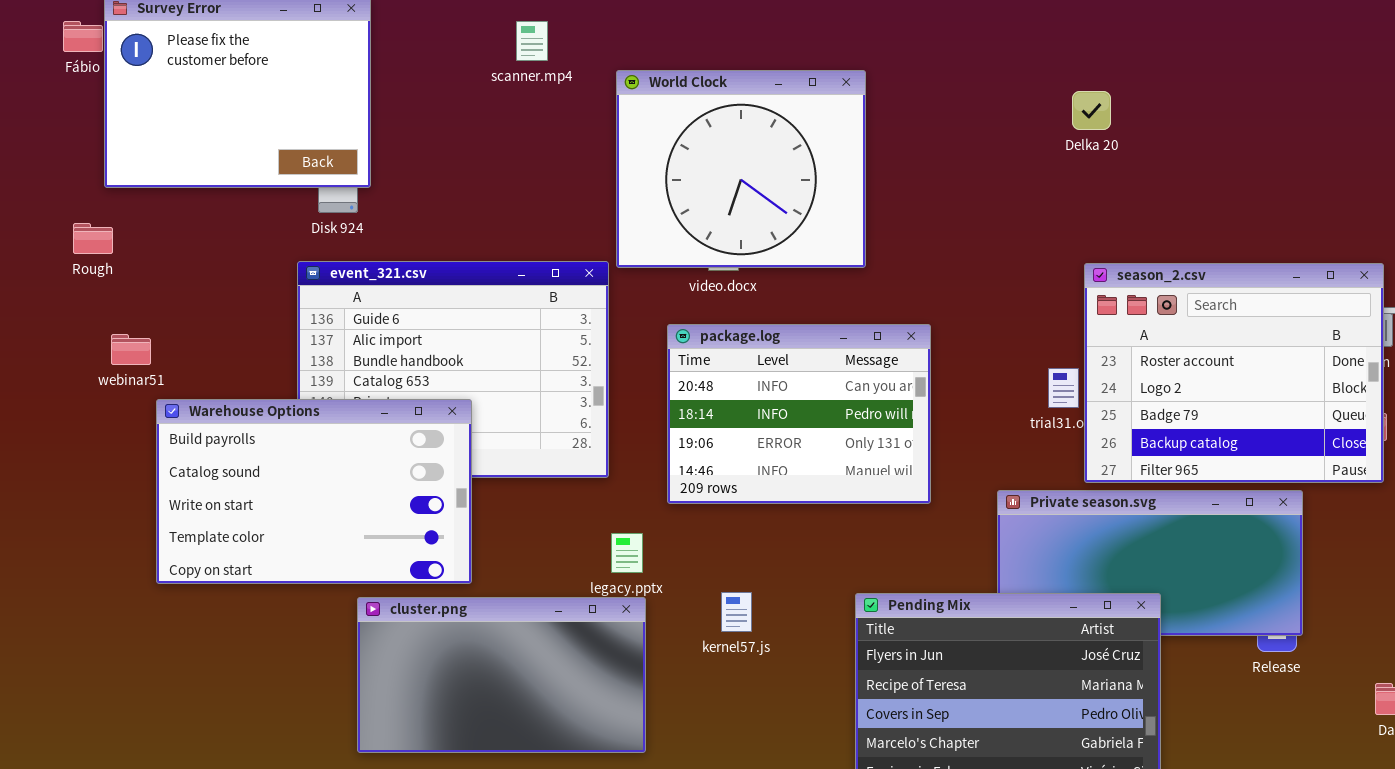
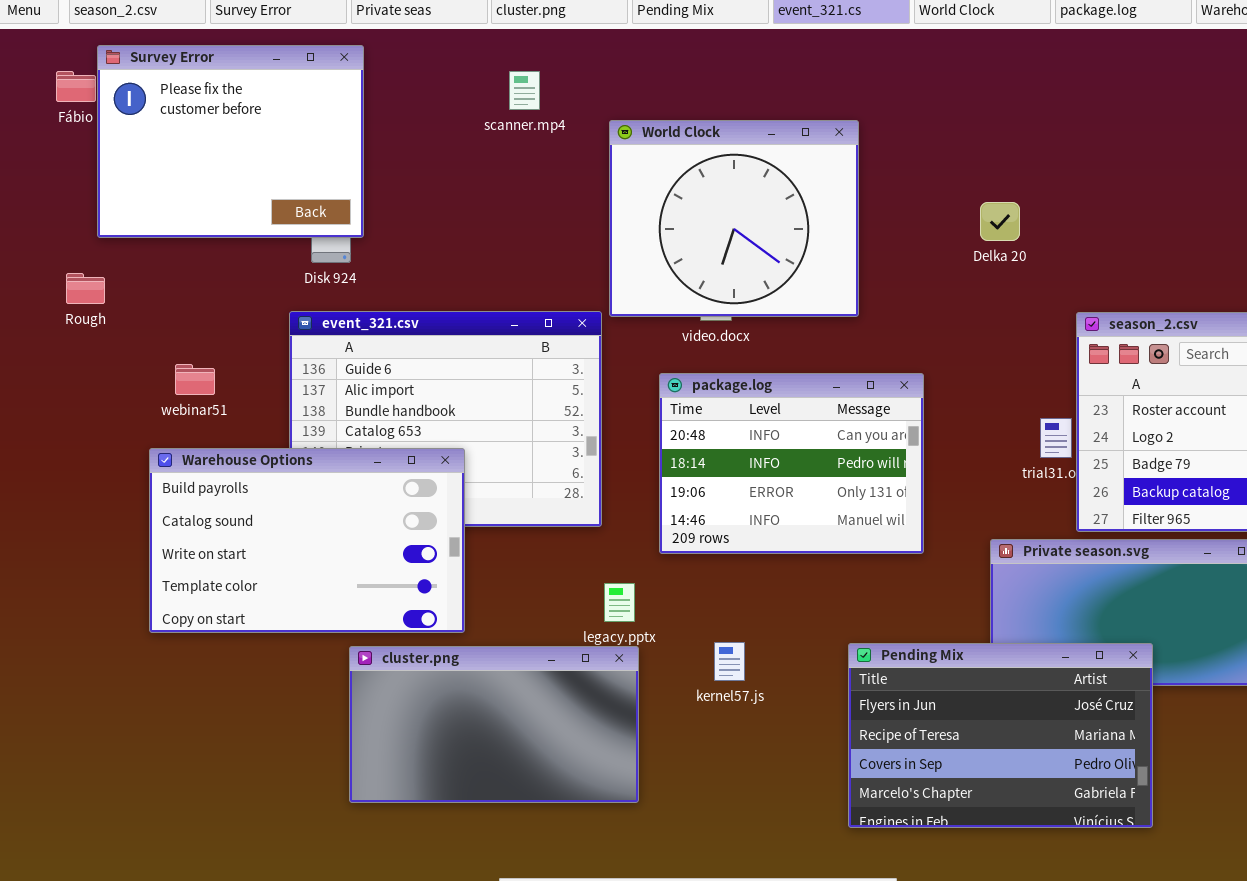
Delka 20: [1072,91,1111,130] -> [980,202,1020,241], moved
webinar51: [111,334,151,365] -> [175,364,215,395], moved

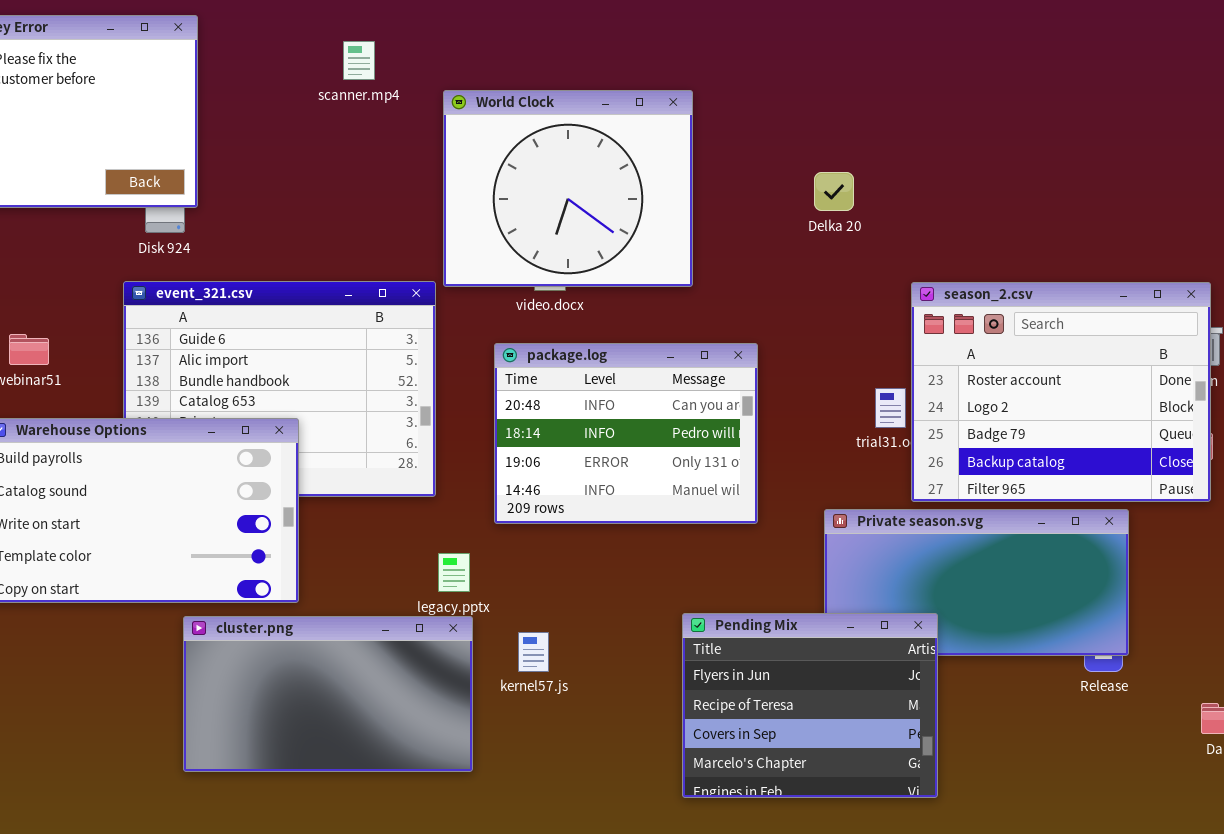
kernel57.js: [714,642,745,681] -> [518,632,549,672], moved
Pending Mix: [848,643,1153,828] -> [682,613,938,798], resized

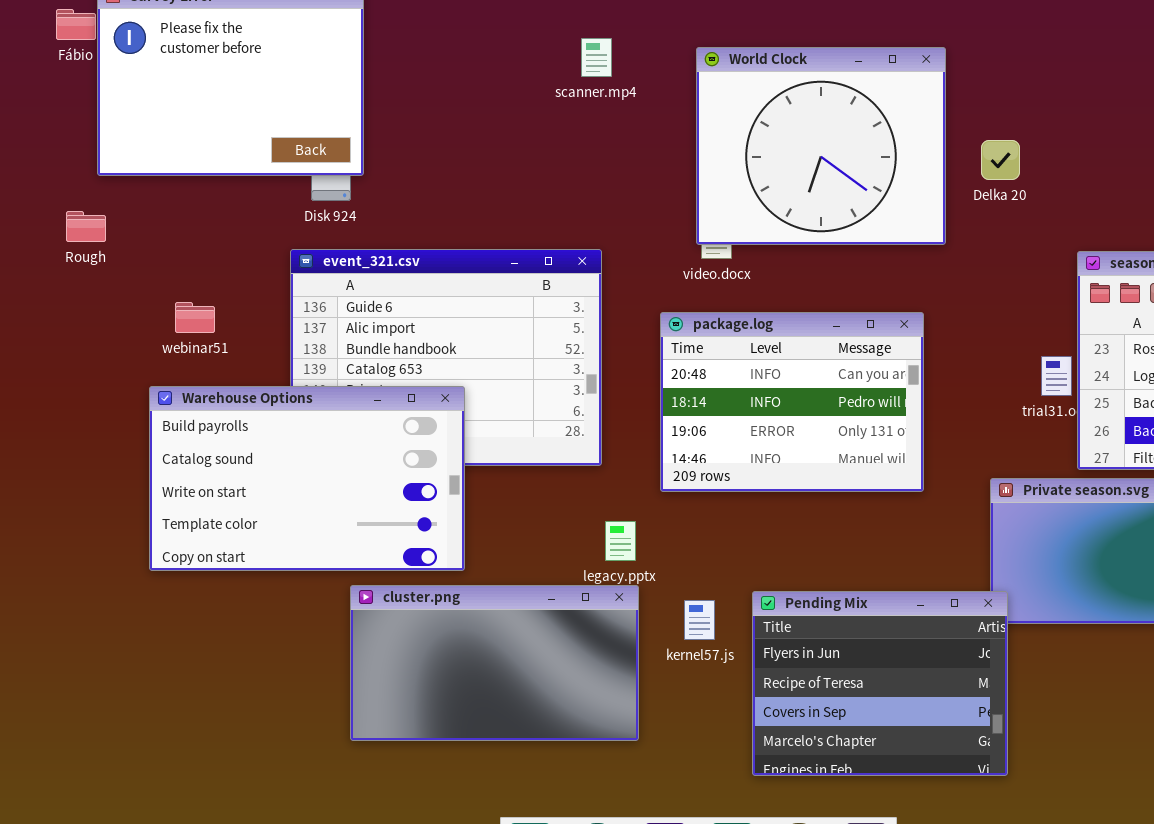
scanner.mp4: [343,41,375,80] -> [581,38,612,77], moved
World Clock: [443,90,693,287] -> [696,47,946,245], moved
Pending Mix: [682,613,938,798] -> [752,591,1008,776], moved

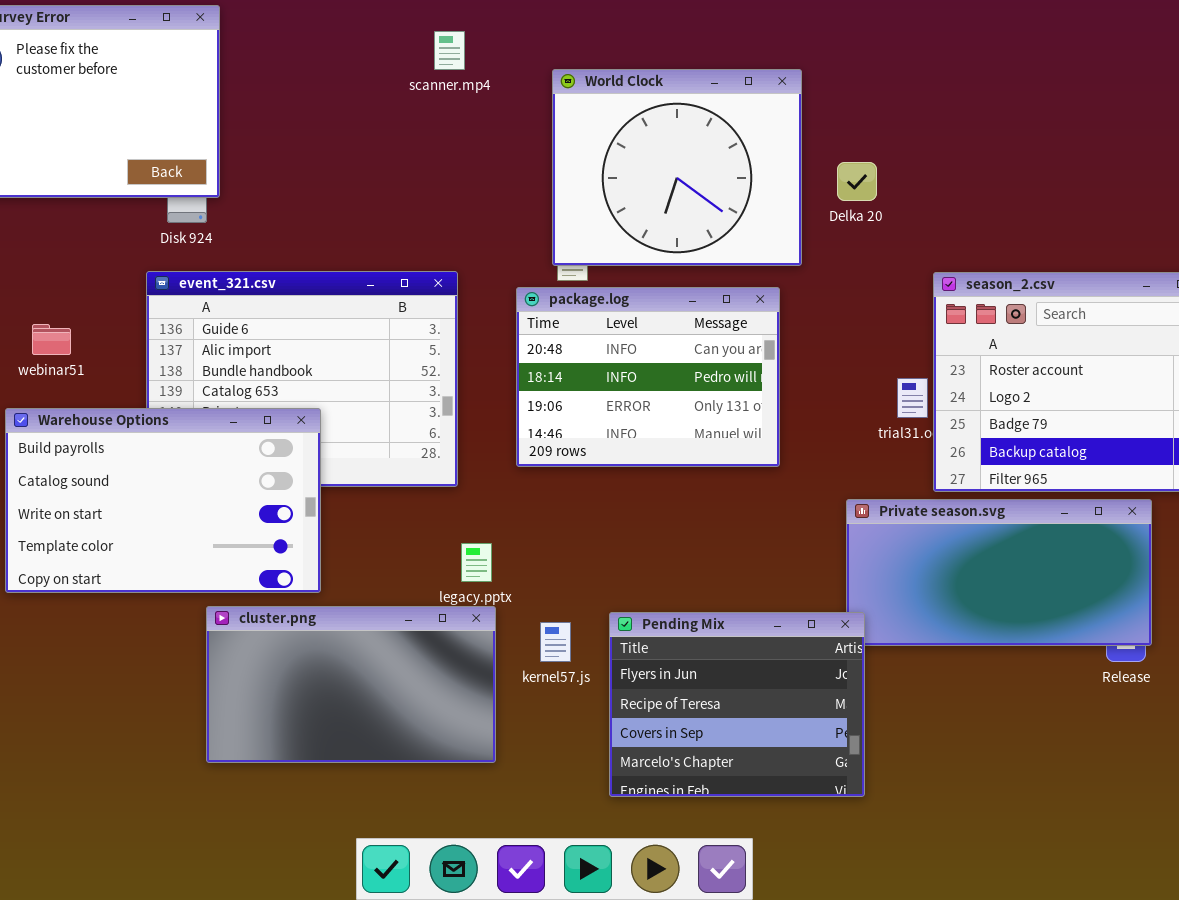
scanner.mp4: [581,38,612,77] -> [434,31,465,70], moved
package.log: [660,312,924,492] -> [516,287,780,467], moved

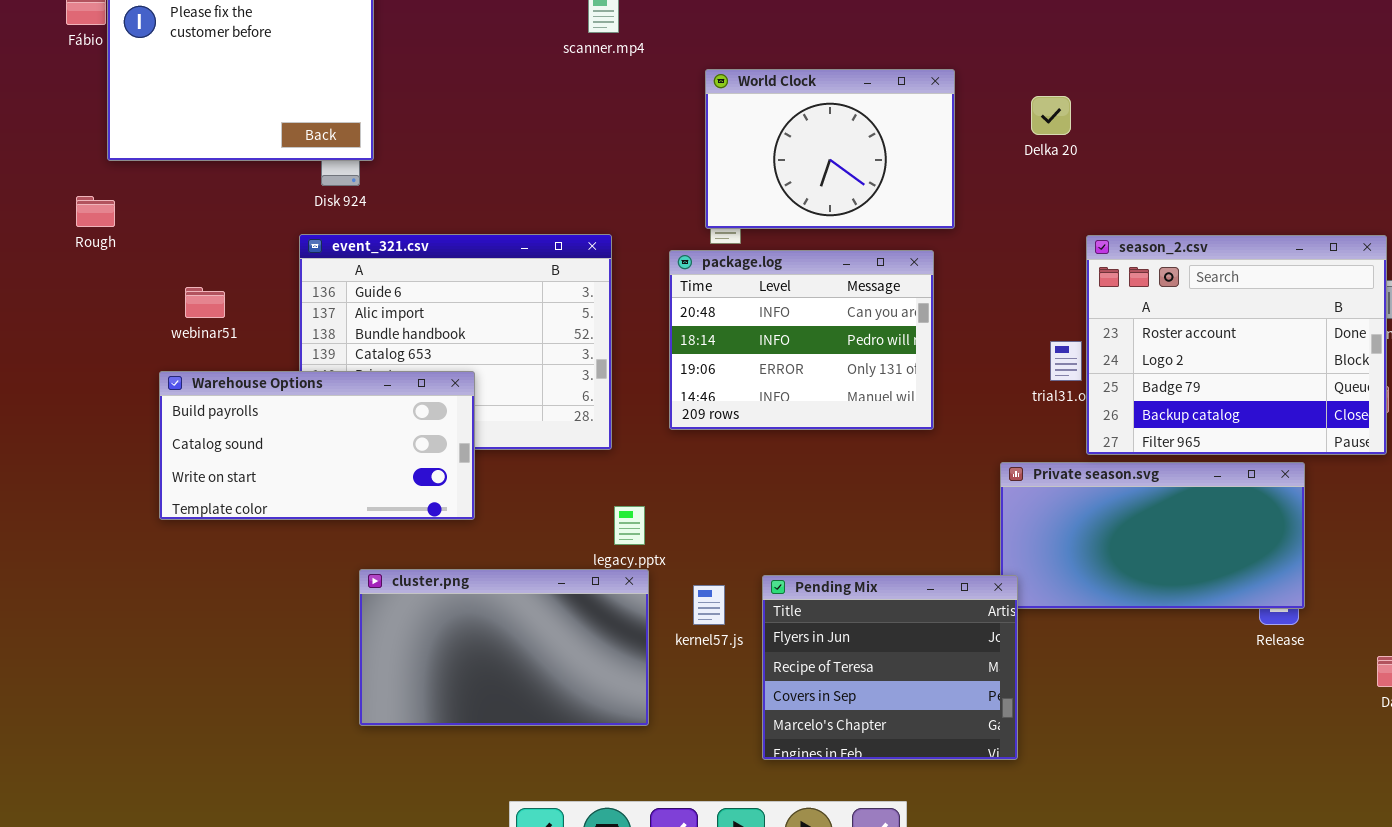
World Clock: [552,69,802,266] -> [705,69,955,229], resized
Delka 20: [837,162,877,201] -> [1031,96,1071,135], moved
Warehouse Options: [5,408,321,593] -> [159,371,475,520], resized

